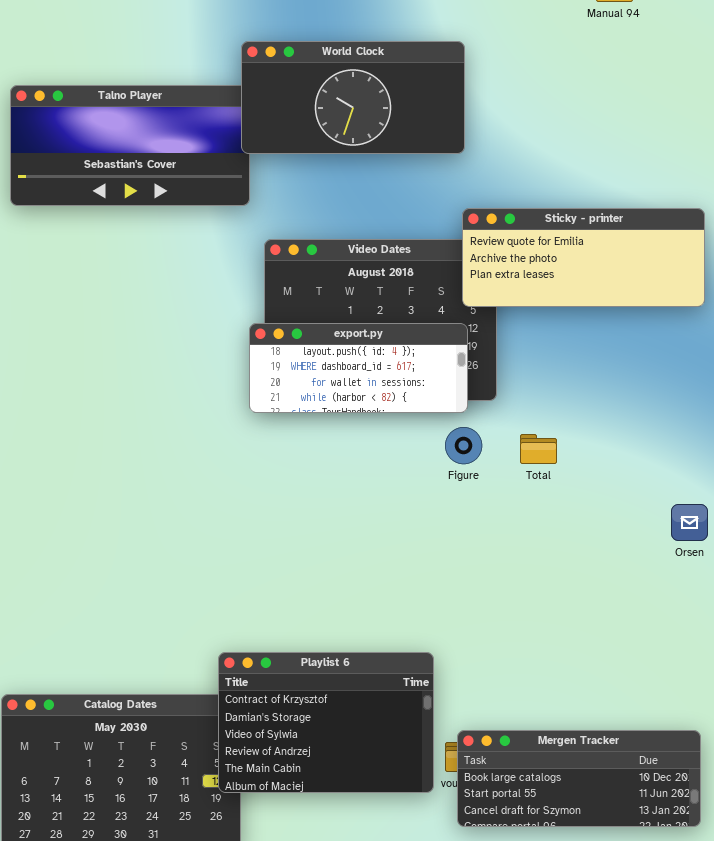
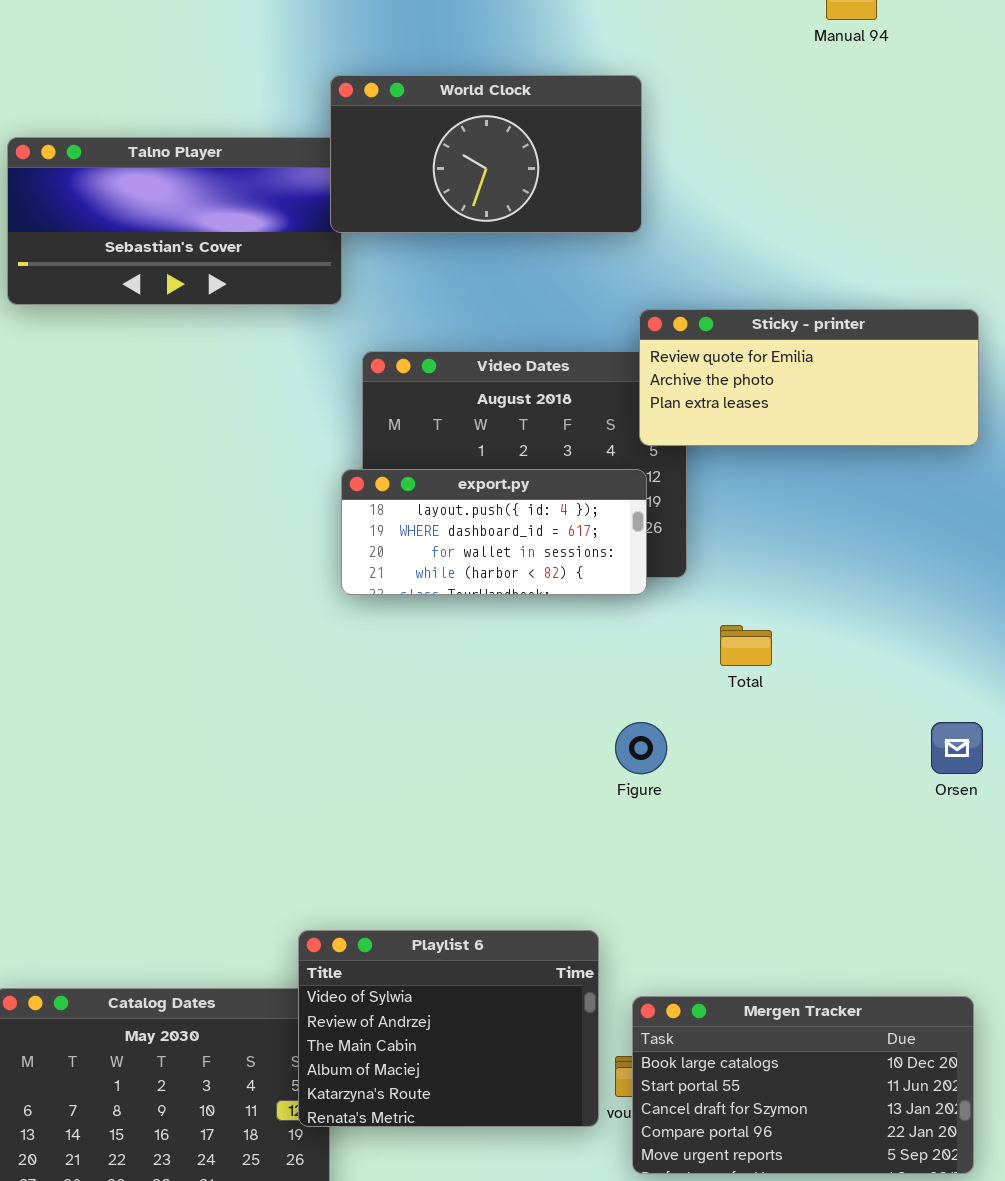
Figure: [445,427,482,464] -> [615,722,667,774], moved
Playlist 6: [218,652,434,793] -> [298,930,599,1127], scrolled down 2 rows
Mergen Tracker: [457,730,701,827] -> [632,996,974,1174], resized

